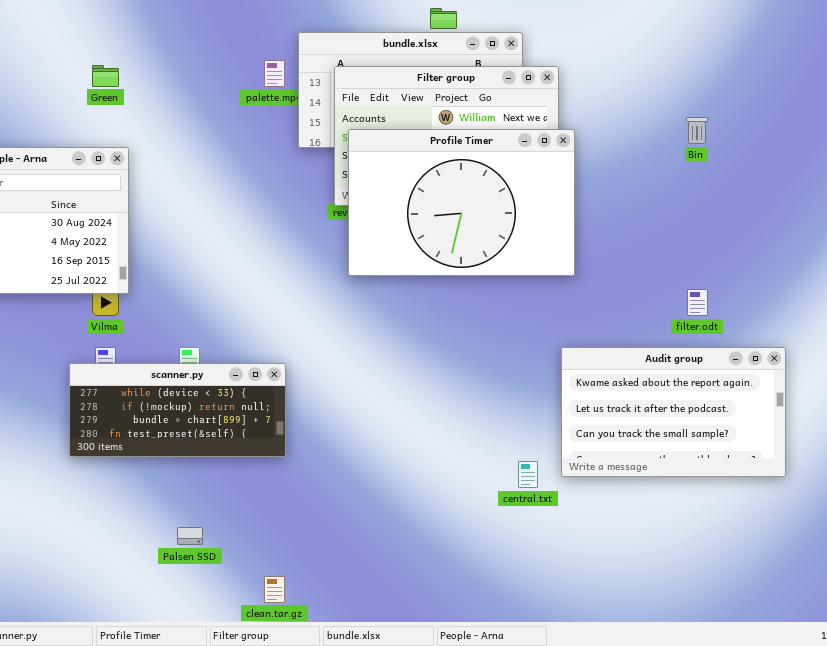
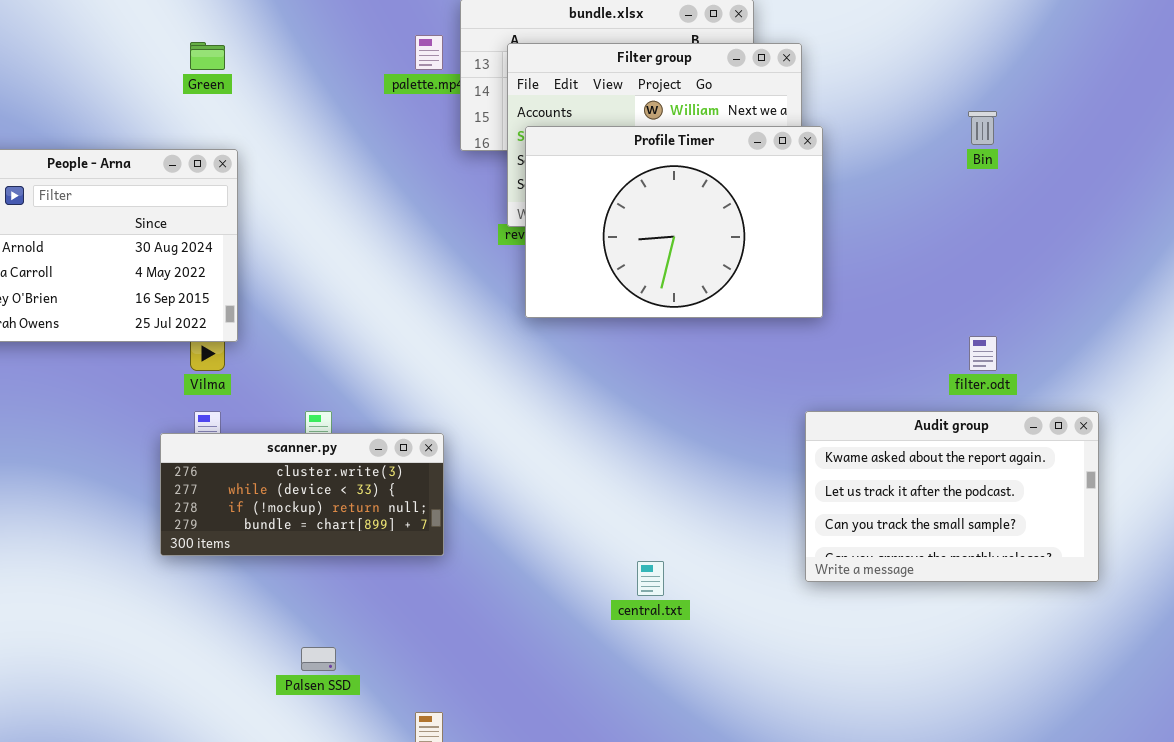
scanner.py: [69,363,286,457] -> [160,433,444,556], scrolled up 1 row
central.txt: [518,461,538,488] -> [637,561,664,596], moved

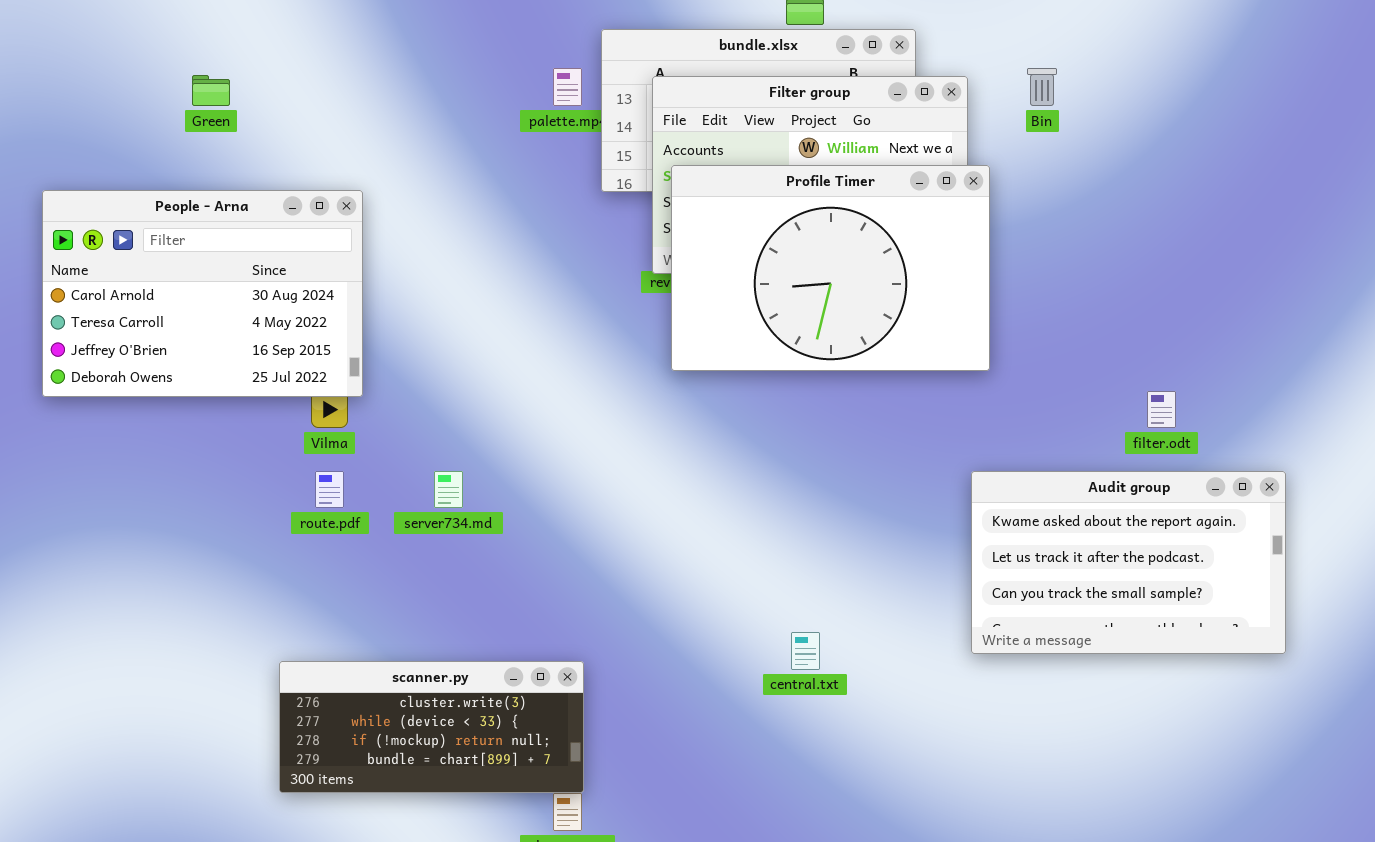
Green: [190,42,225,70] -> [192,75,230,106], moved
Bin: [968,111,997,145] -> [1027,68,1057,106], moved
scanner.py: [160,433,444,556] -> [279,661,584,793], moved

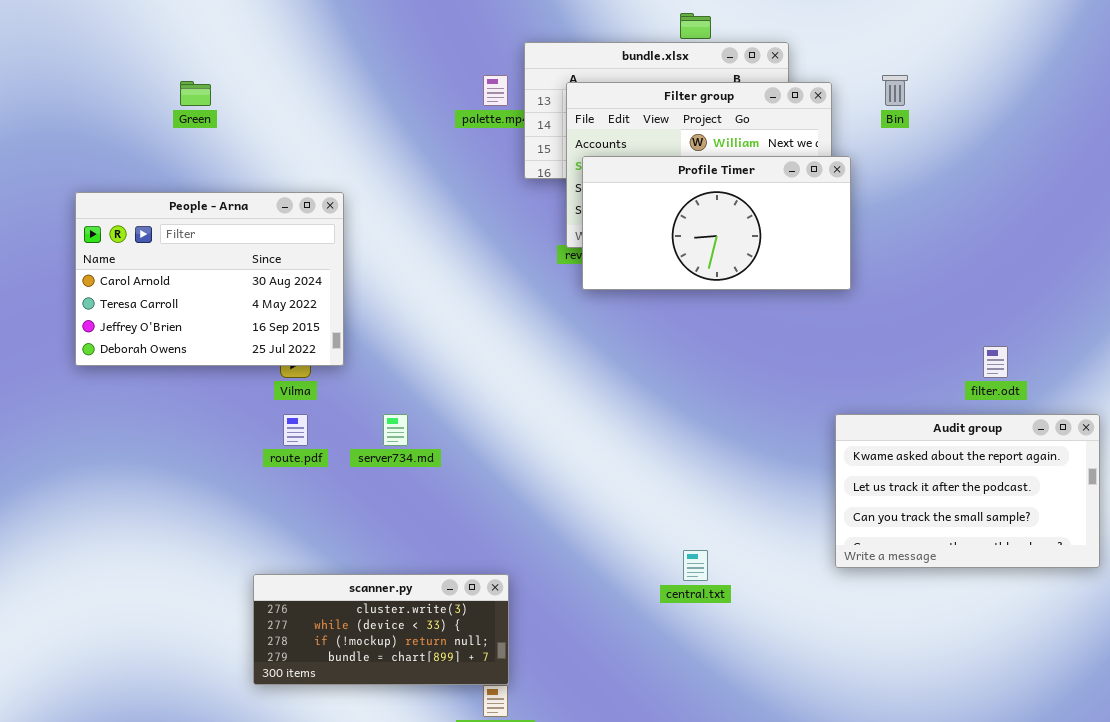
Profile Timer: [671,165,990,371] -> [582,156,851,290], resized
People - Arna: [42,190,363,397] -> [75,192,344,366], moved

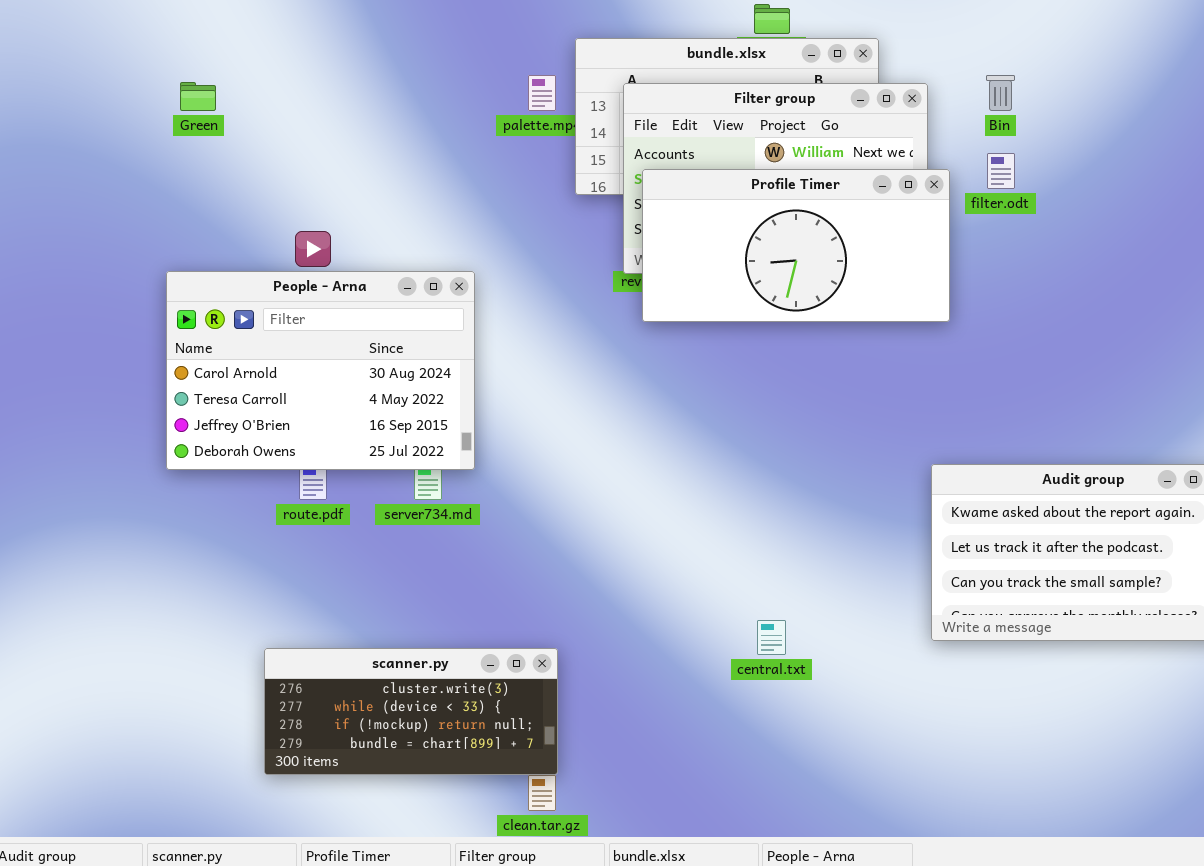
People - Arna: [75,192,344,366] -> [166,271,475,470], moved
filter.odt: [983,346,1008,378] -> [987,153,1015,189], moved

